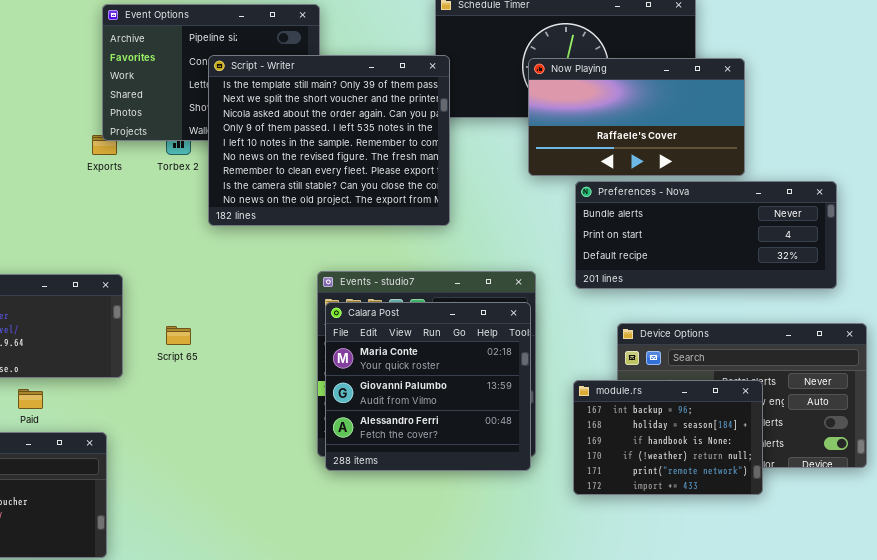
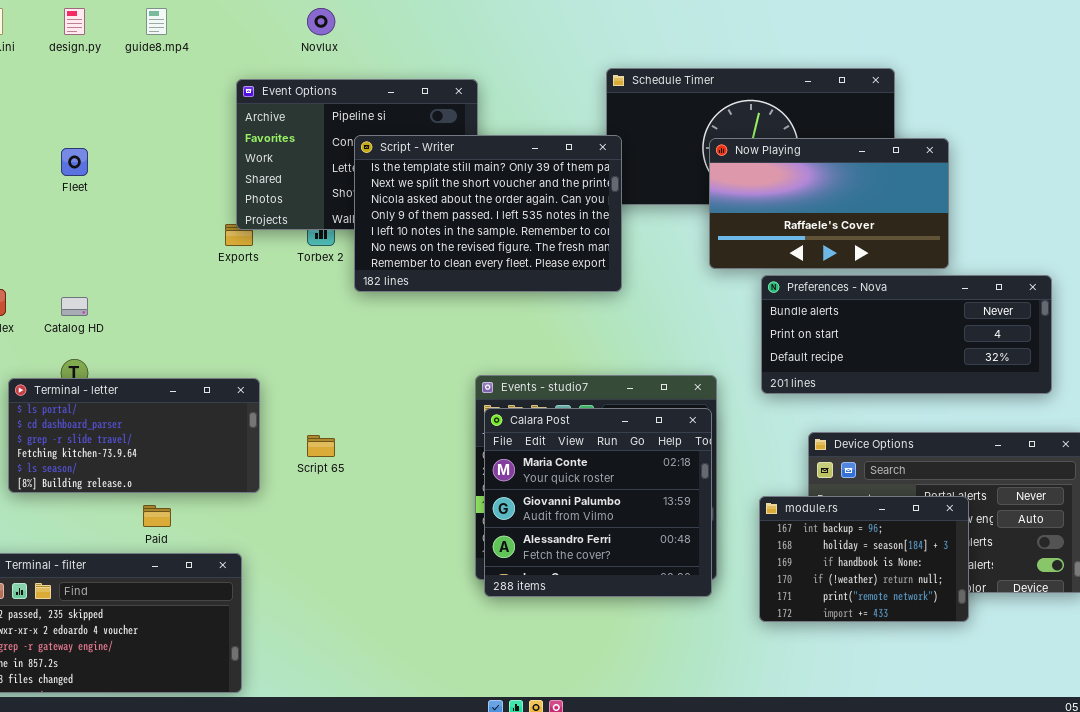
Script - Writer: [208,55,450,226] -> [354,135,622,292], resized

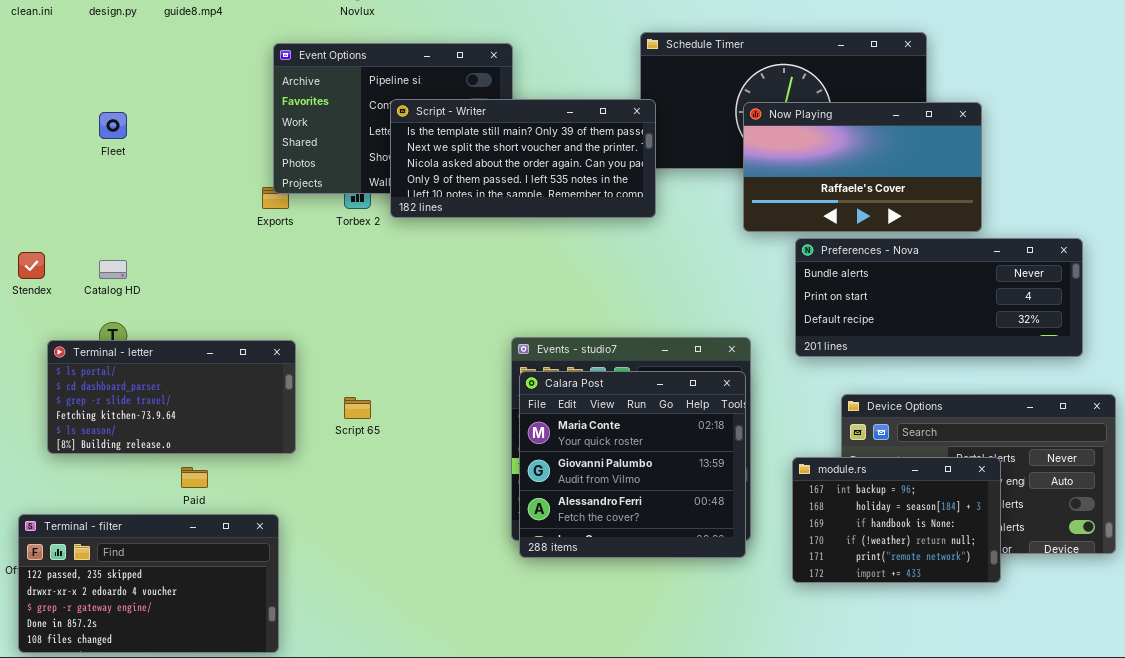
Script - Writer: [354,135,622,292] -> [390,99,656,218], resized

